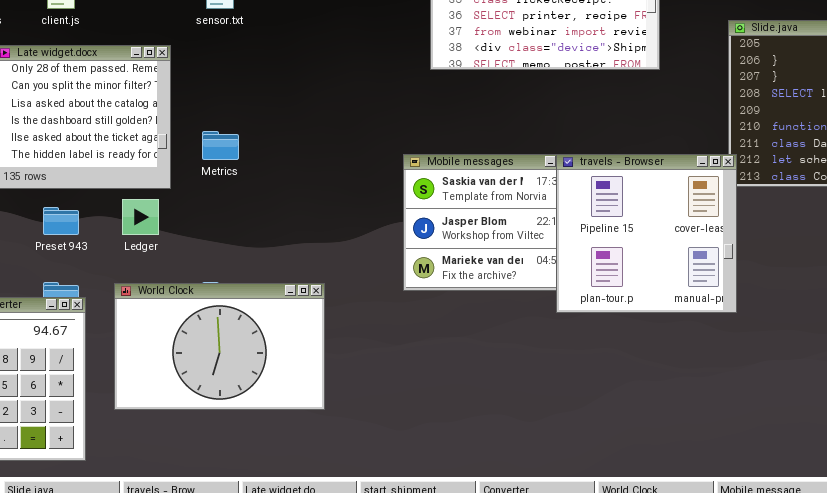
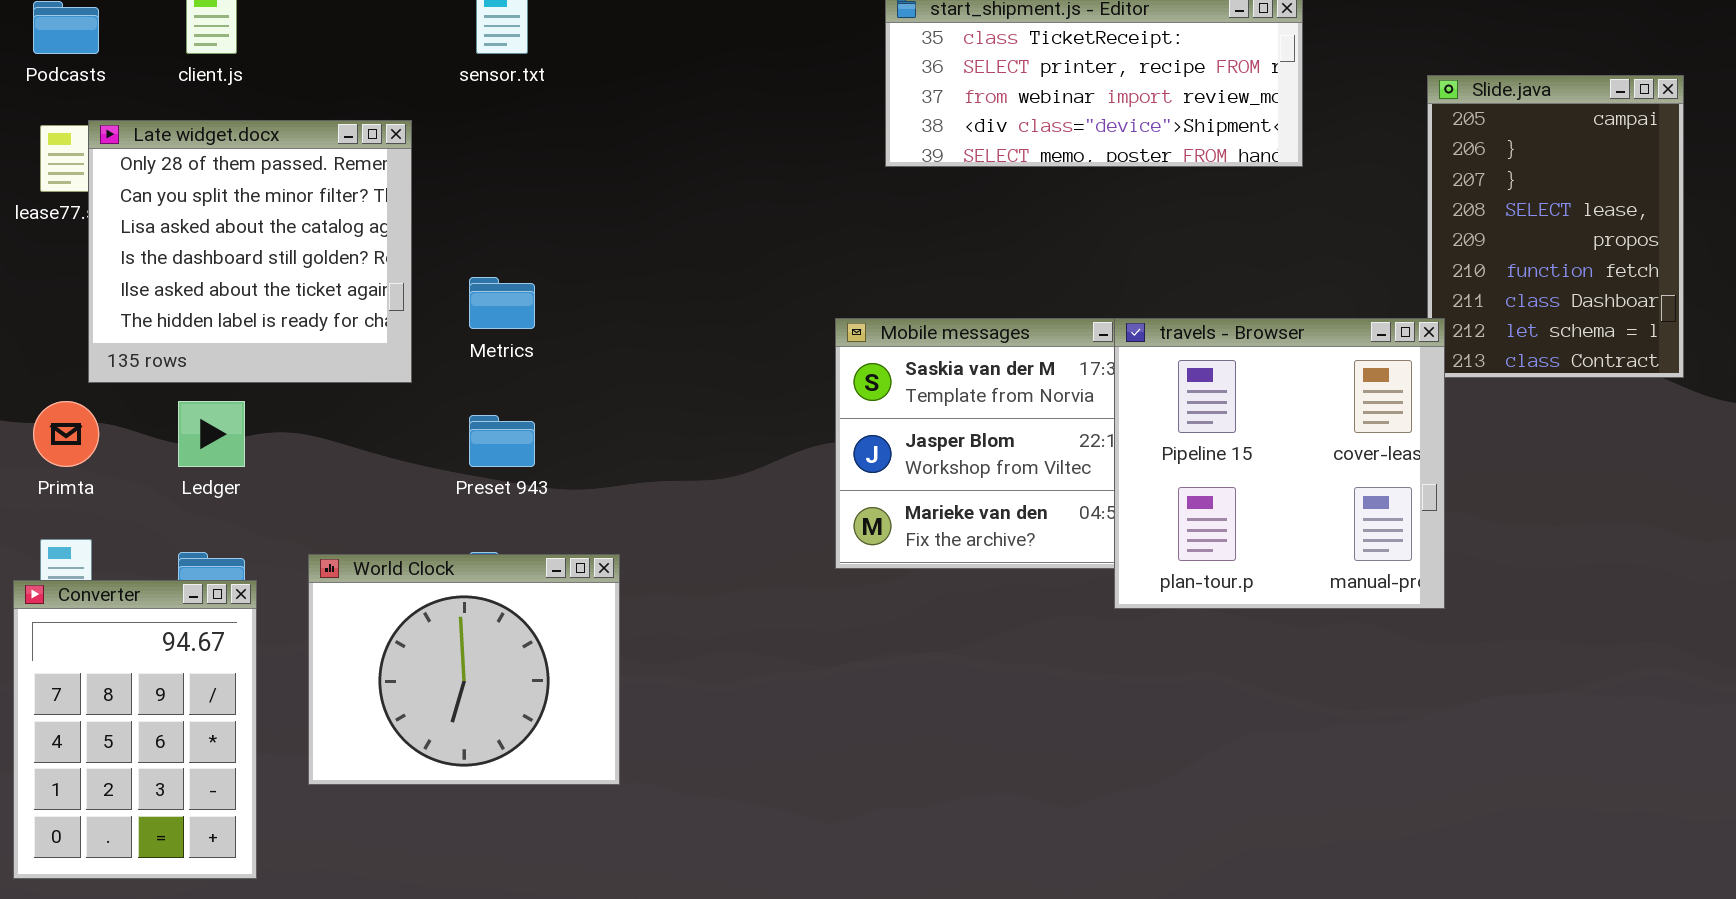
Ledger: [122,199,159,235] -> [178,401,245,467], moved
Preset 943: [43,207,79,235] -> [469,415,535,467], moved
World Clock: [114,283,325,410] -> [308,554,620,785], resized

